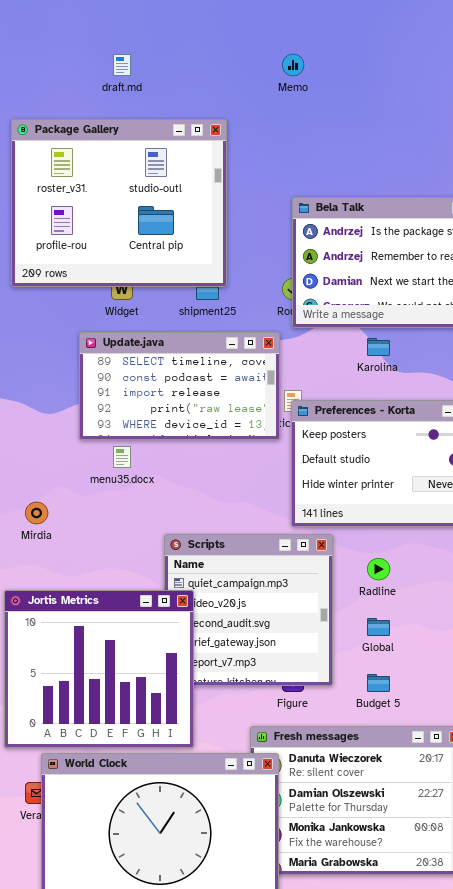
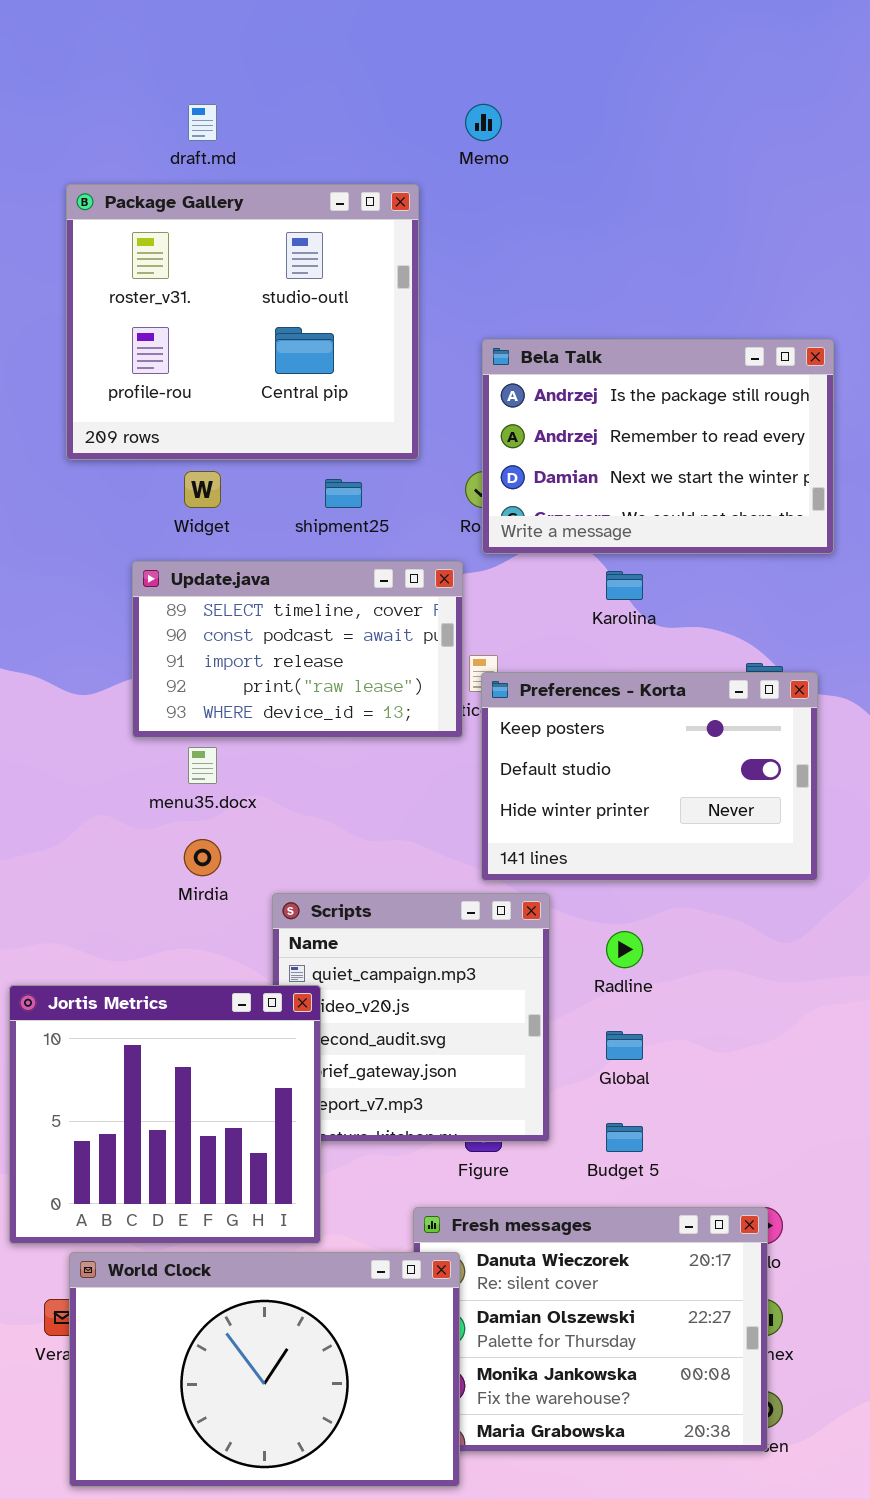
Package Gallery: [11,119,227,287] -> [66,184,419,460], moved
Mirdia: [25,502,48,524] -> [184,839,221,876], moved

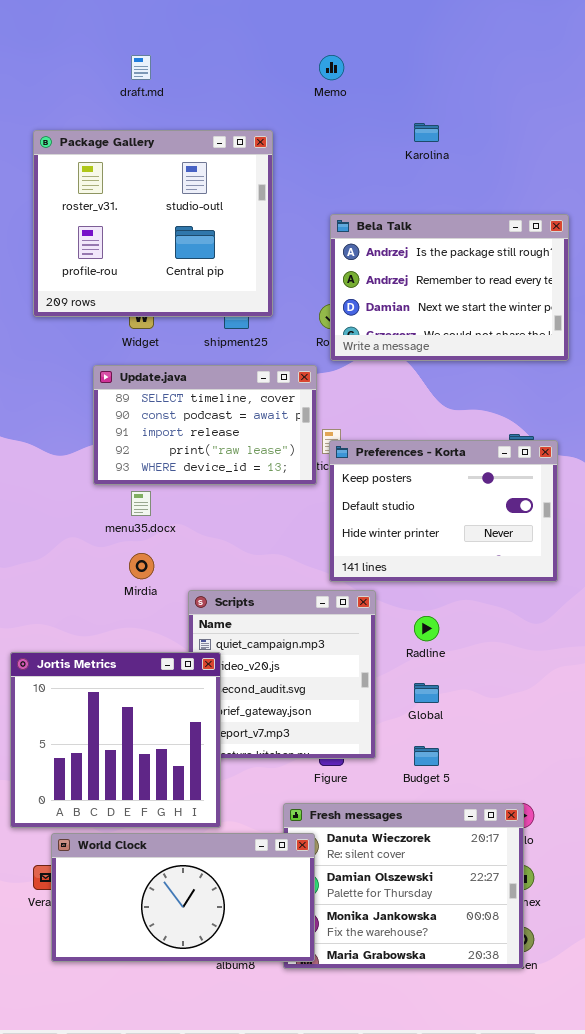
Package Gallery: [66,184,419,460] -> [33,130,273,317], moved
Karolina: [606,571,643,600] -> [414,123,439,142], moved
World Clock: [69,1252,460,1487] -> [51,833,315,962], resized

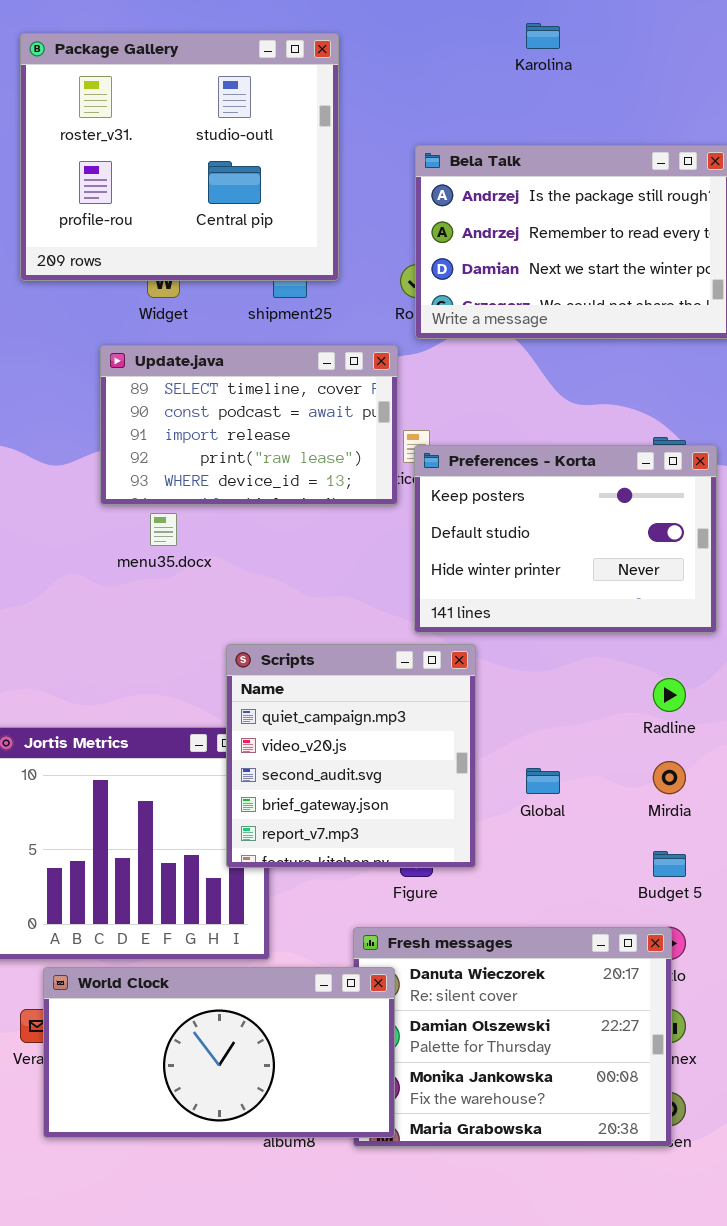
Mirdia: [129,553,154,579] -> [653,761,686,794], moved
Scripts: [188,590,376,759] -> [226,644,476,868], raised
Radline: [414,616,439,641] -> [653,678,686,712], moved
Budget 5: [414,746,439,766] -> [653,851,686,877], moved

